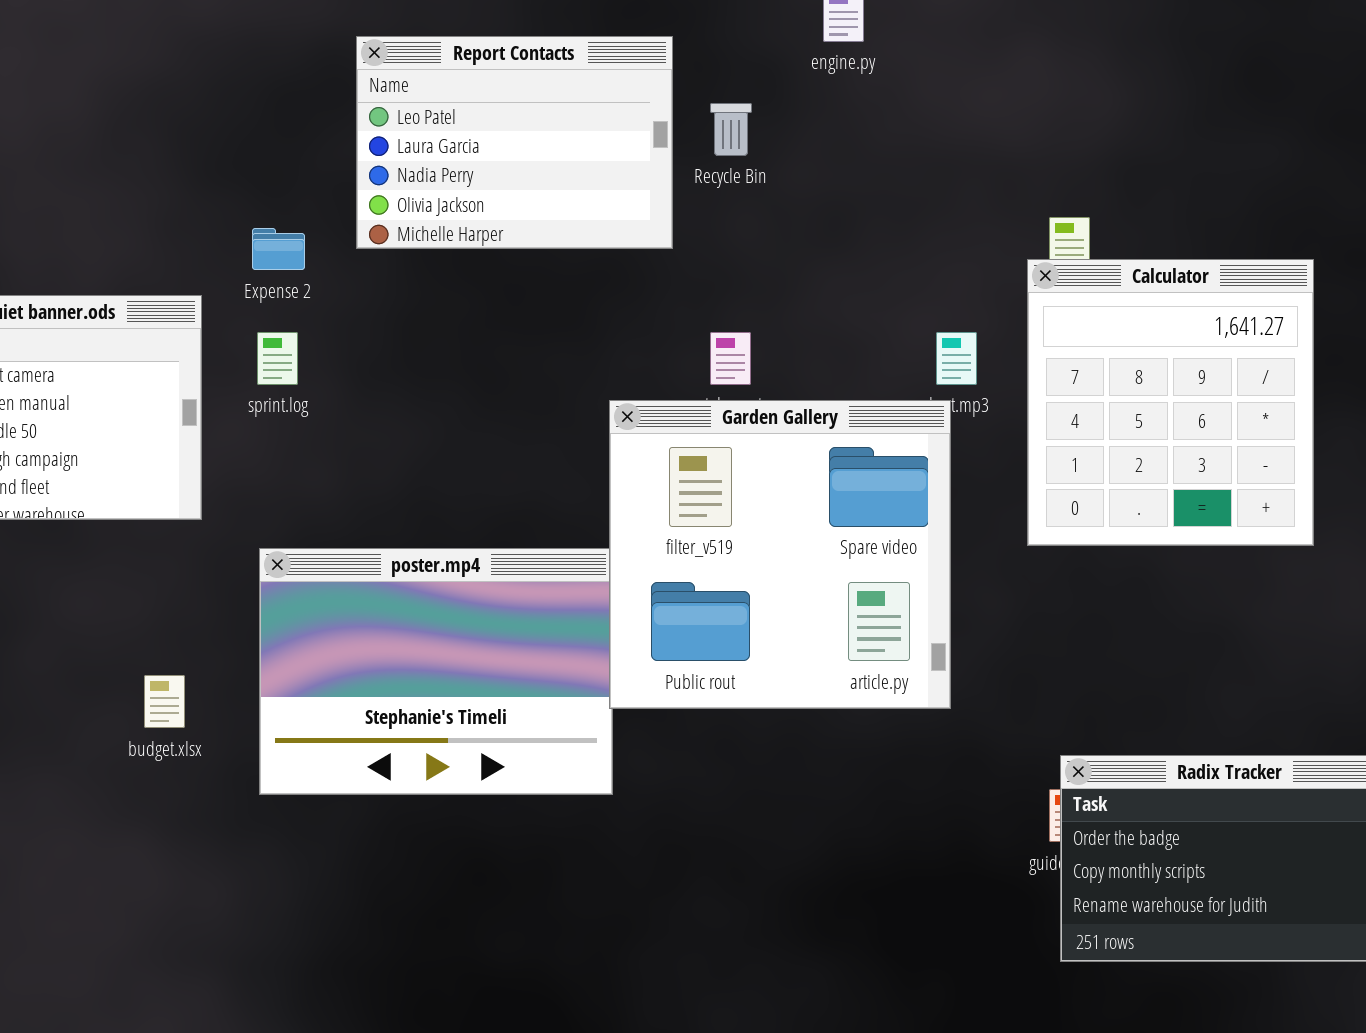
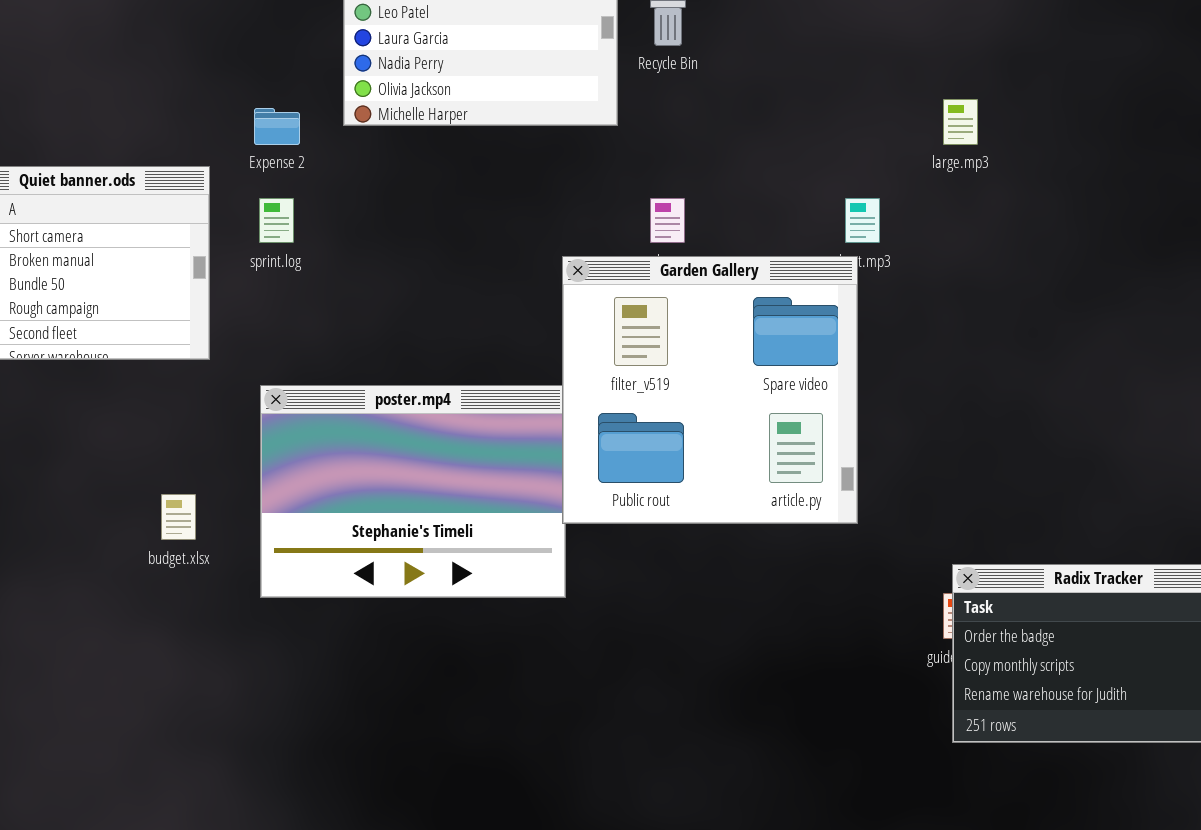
Calculator: [1027,259,1314,546] -> none, closed

